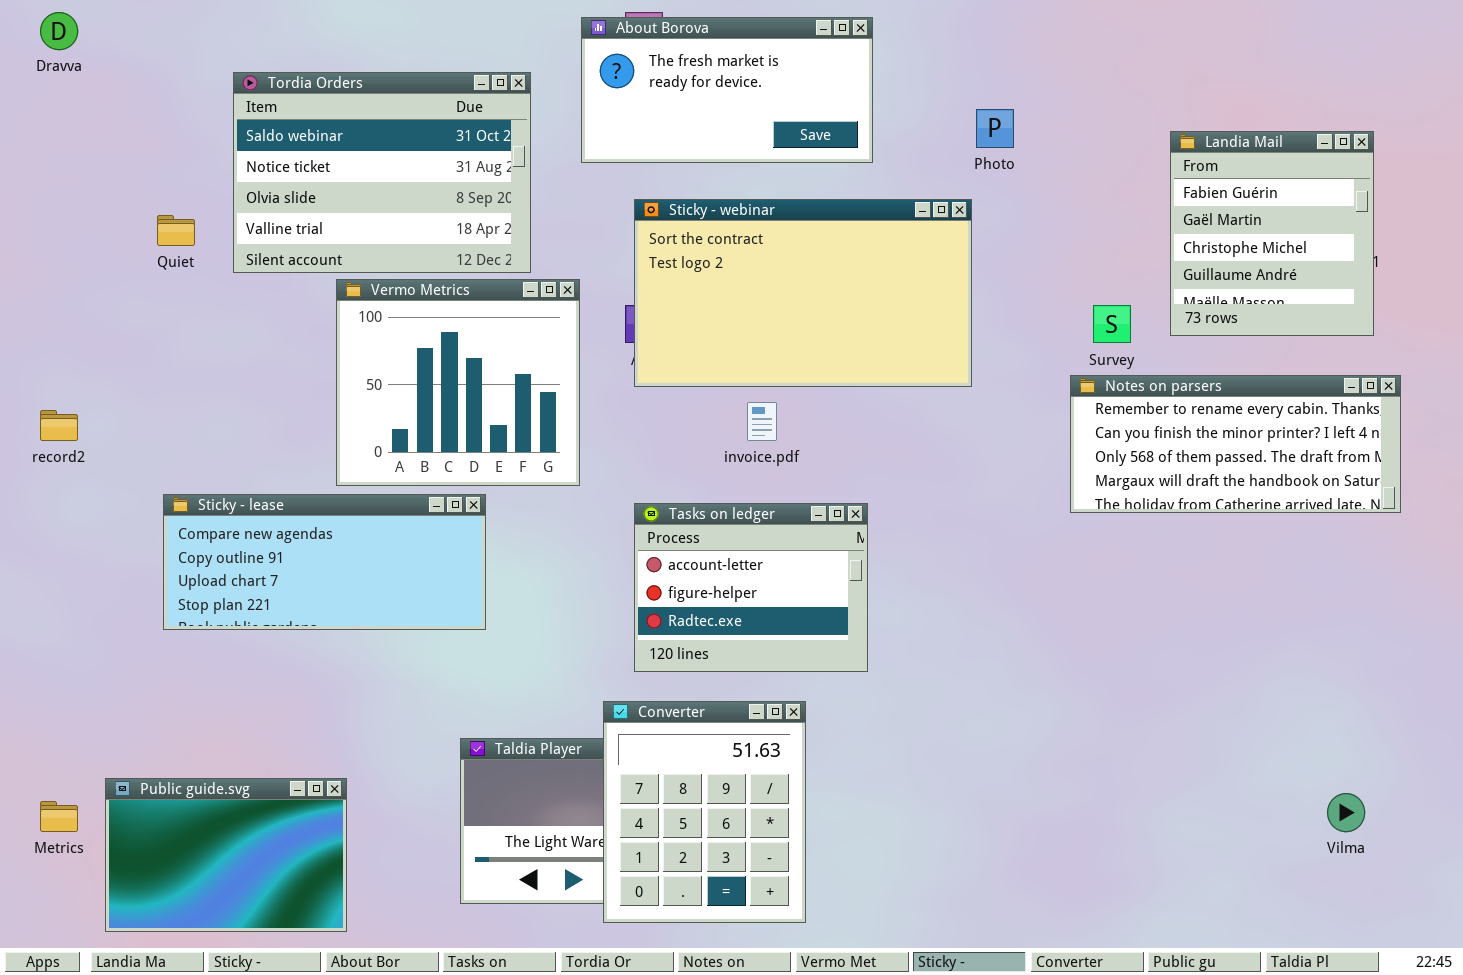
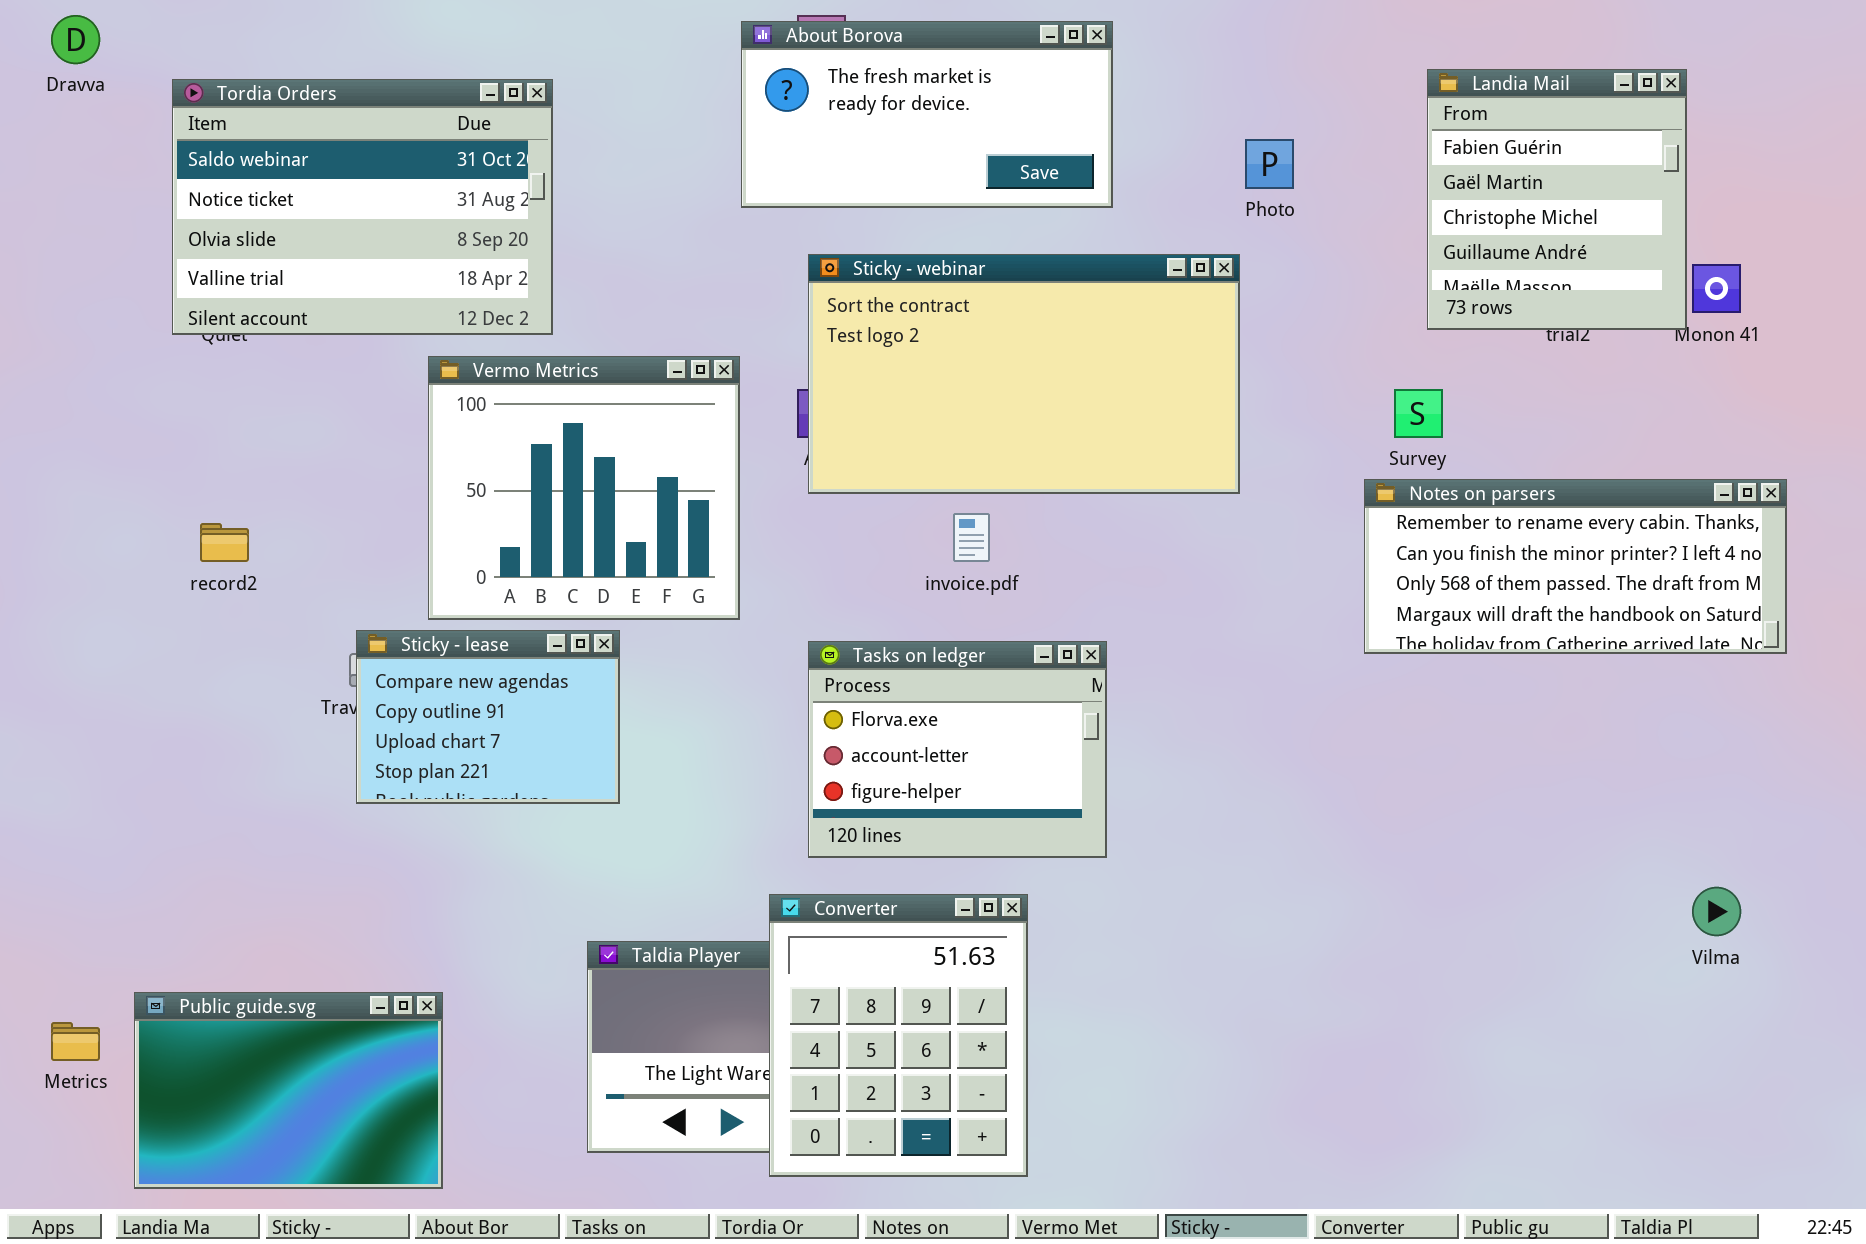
Tordia Orders: [233,72,531,273] -> [172,79,553,335], moved
Landia Mail: [1170,131,1374,336] -> [1427,69,1687,330], moved
record2: [40,410,78,441] -> [200,523,249,562], moved
Sticky - lease: [163,494,486,630] -> [356,630,620,804], resized
Tasks on ledger: [634,503,868,672] -> [808,641,1107,858], scrolled up 1 row
Vilma: [1327,793,1365,832] -> [1692,887,1741,936], moved

